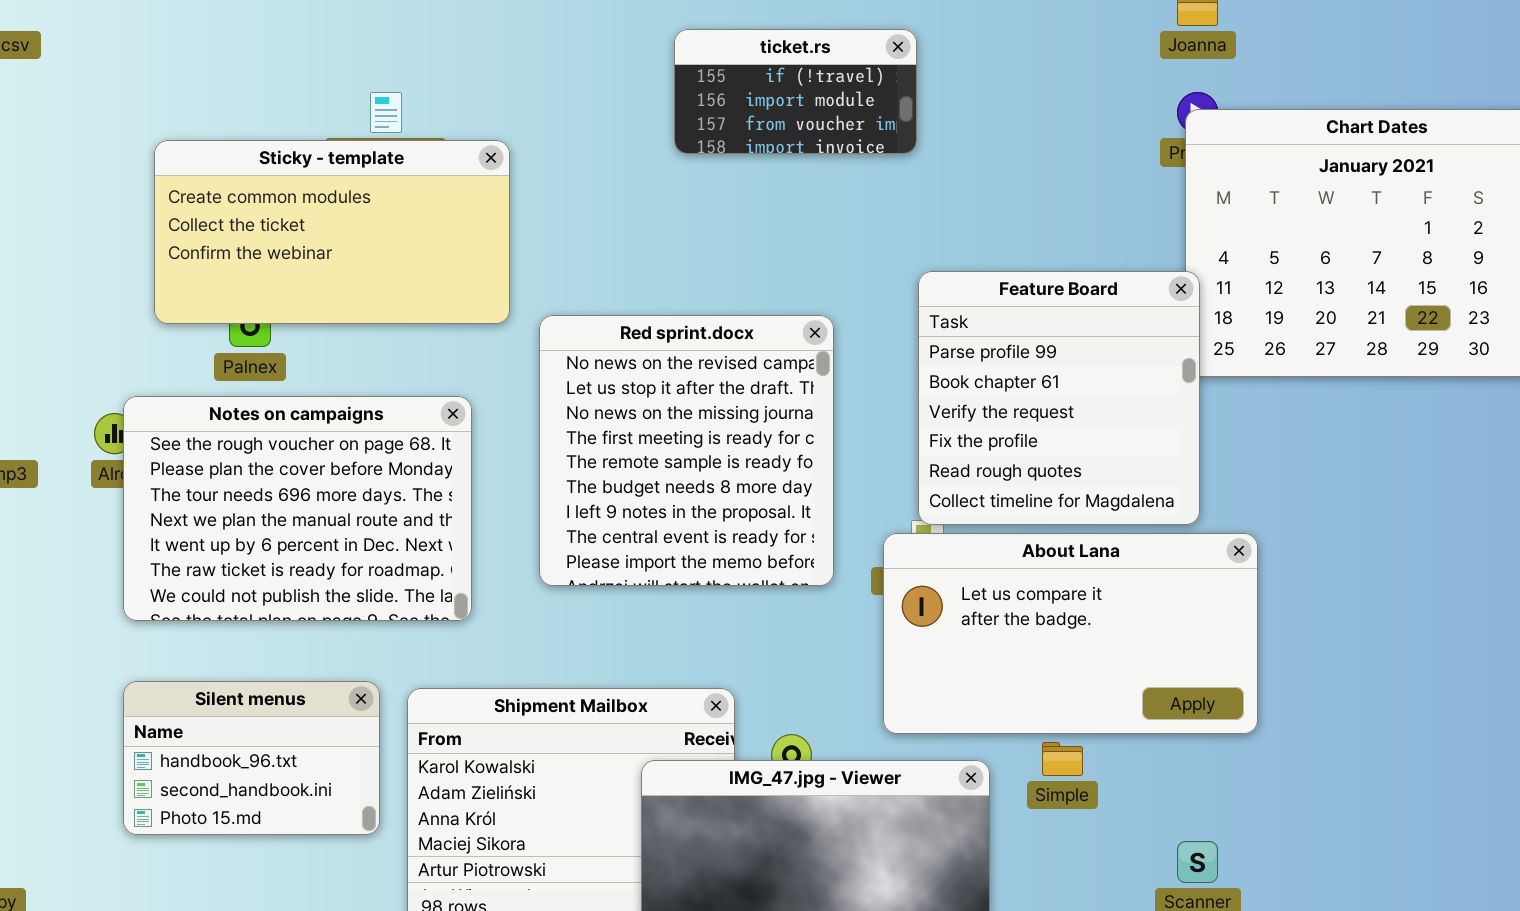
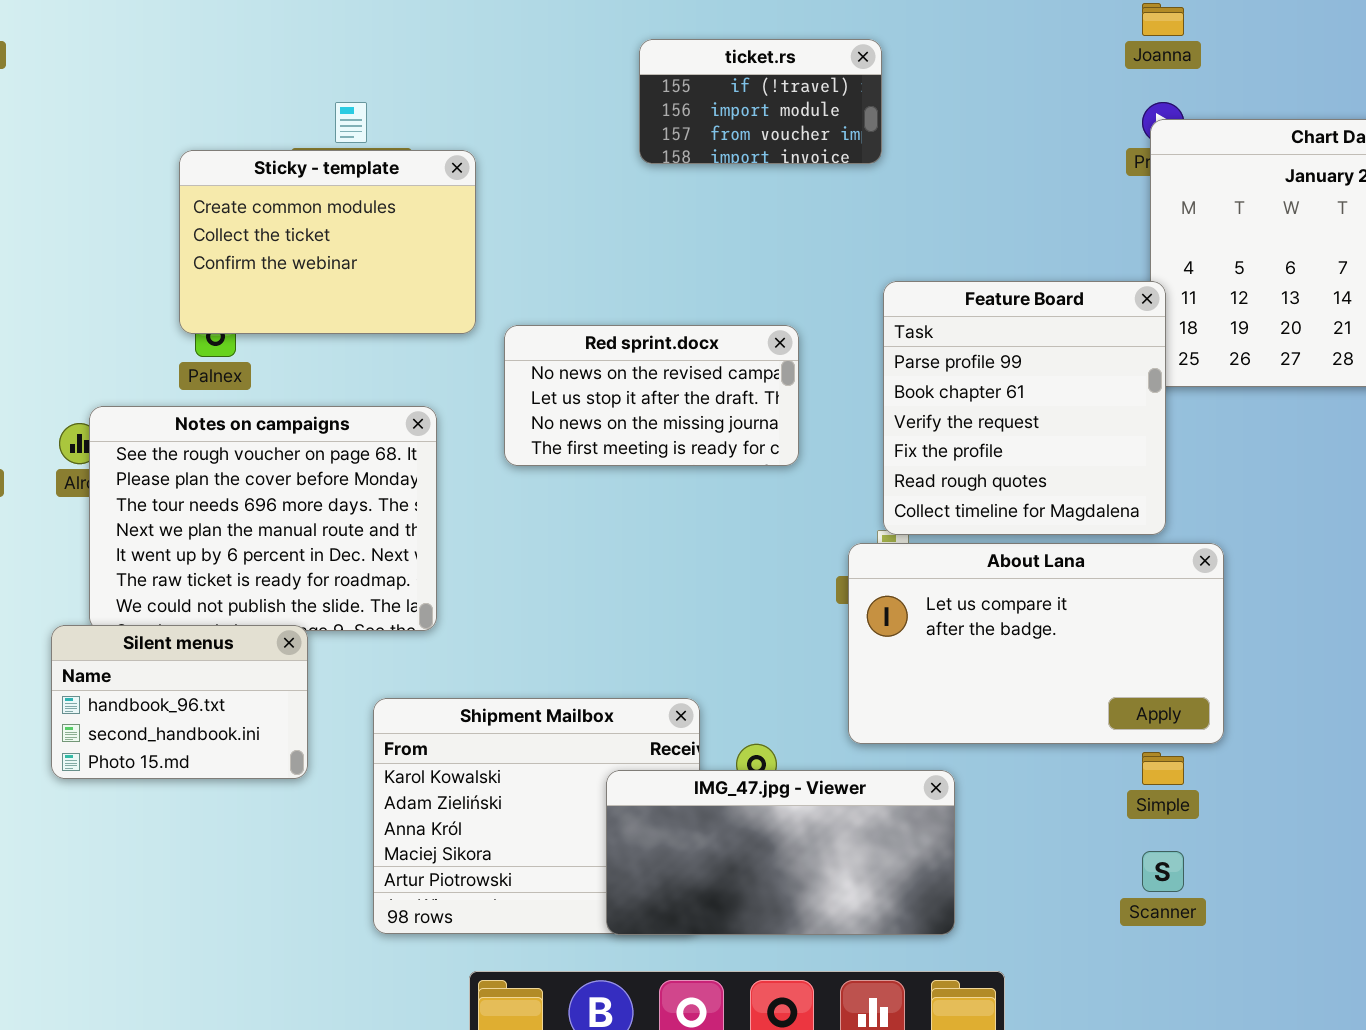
Sticky - template: [154,140,510,324] -> [179,150,476,334], resized
Red sprint.docx: [539,315,834,586] -> [504,325,799,466], resized
Silent menus: [123,681,380,835] -> [51,625,308,779], moved
Simple: [1042,742,1083,776] -> [1142,752,1184,785], moved

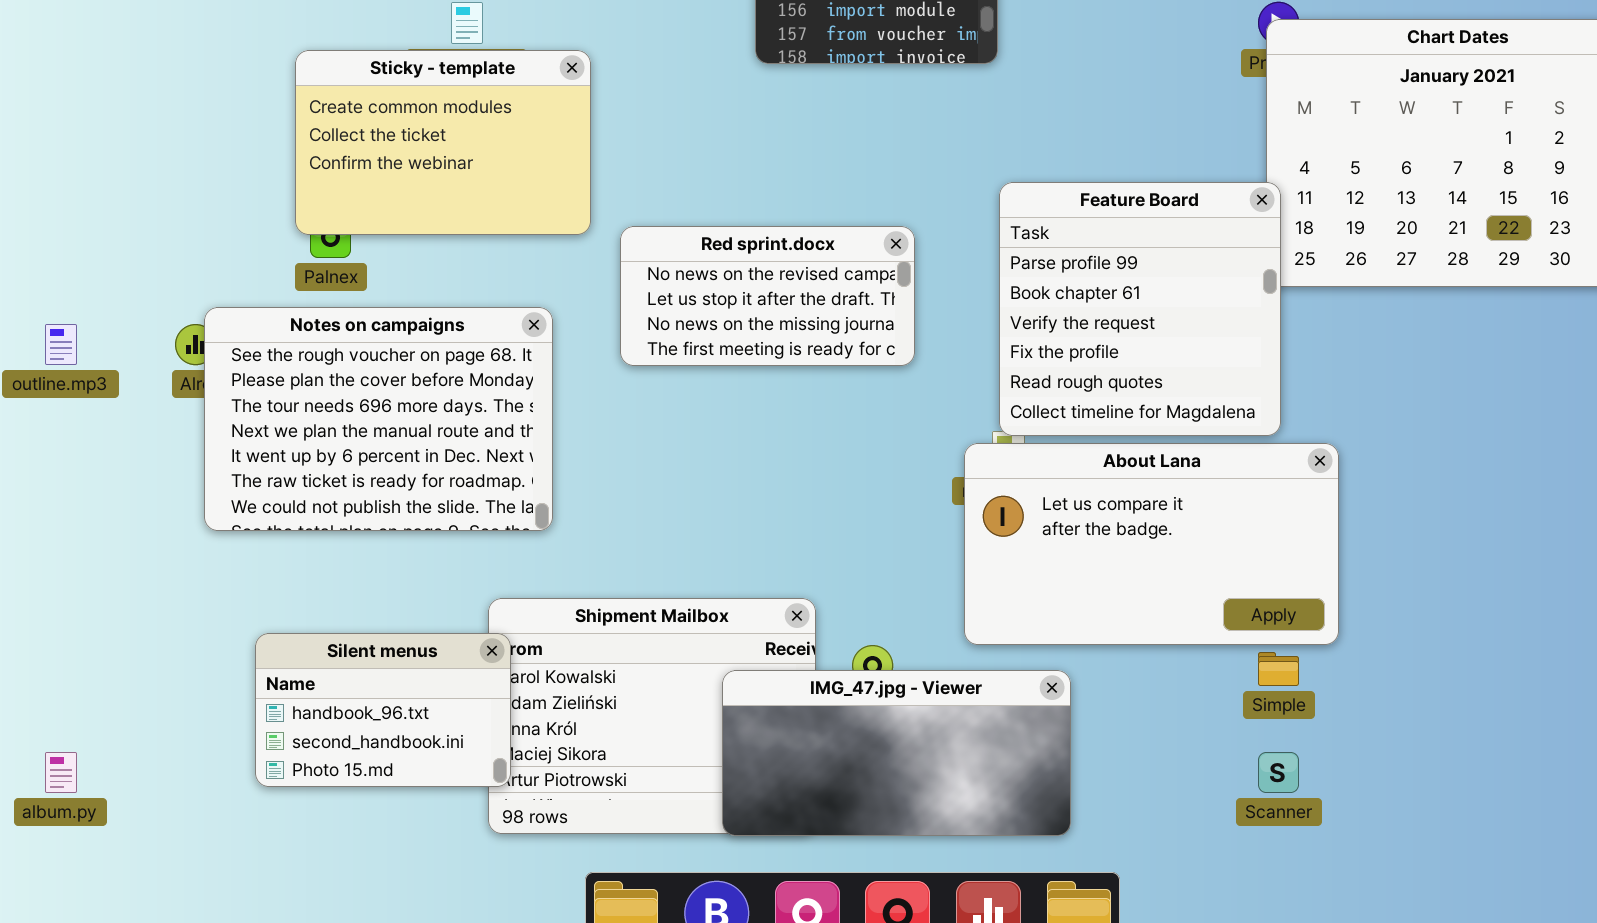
Silent menus: [51,625,308,779] -> [255,633,511,787], moved

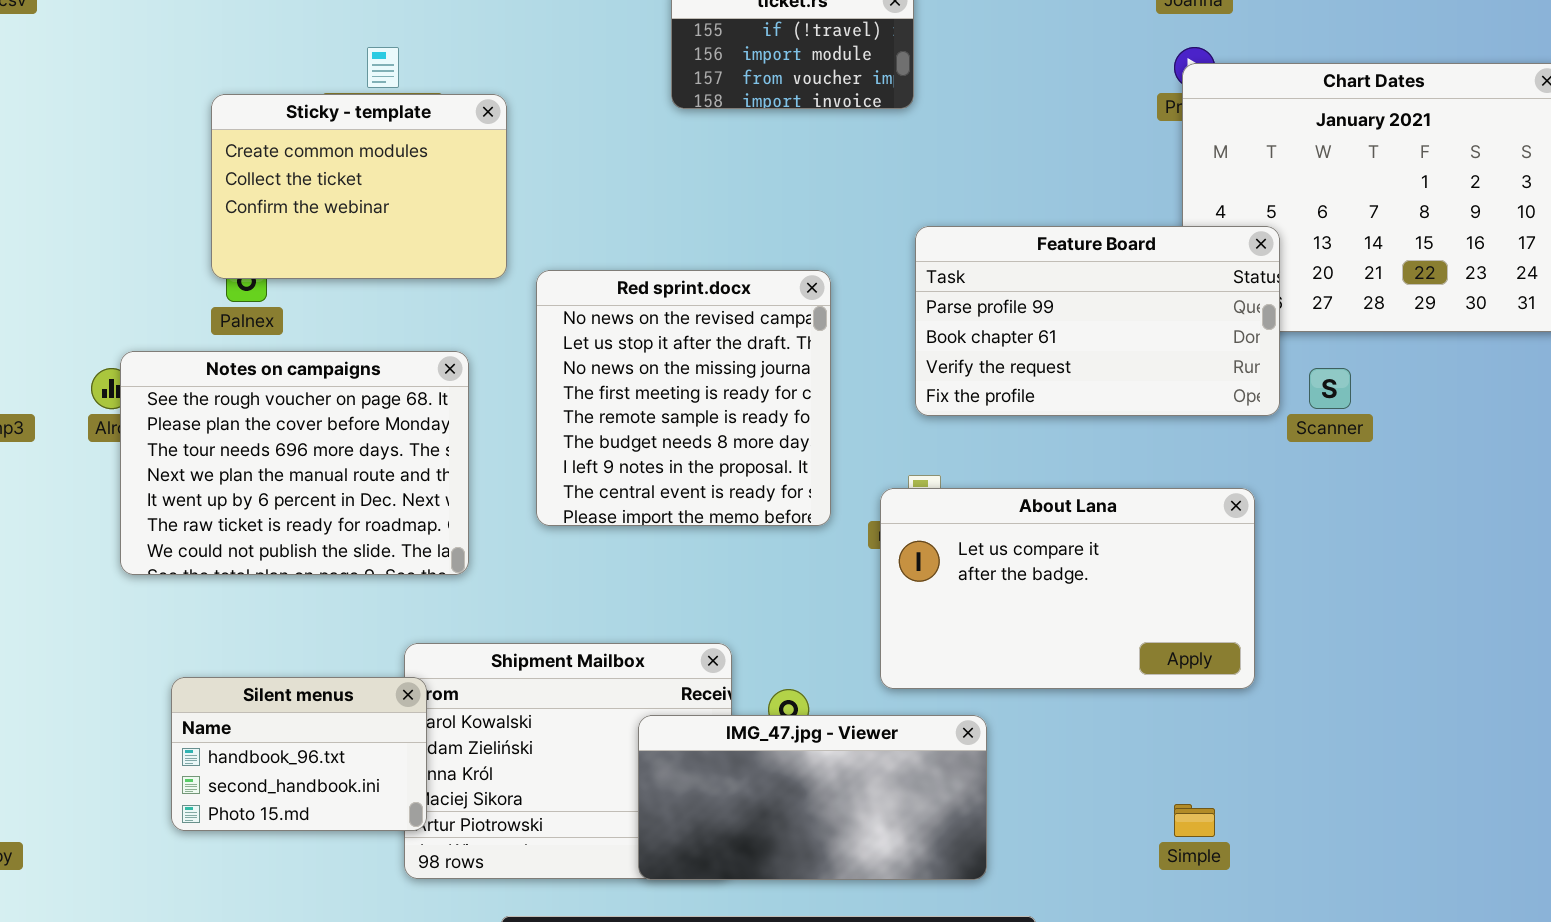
Feature Board: [999,182,1281,436] -> [915,226,1280,416], resized
Red sprint.docx: [620,226,915,366] -> [536,270,831,526], resized
Simple: [1258,652,1299,686] -> [1174,804,1215,837], moved
Scanner: [1258,752,1299,793] -> [1309,368,1351,409], moved

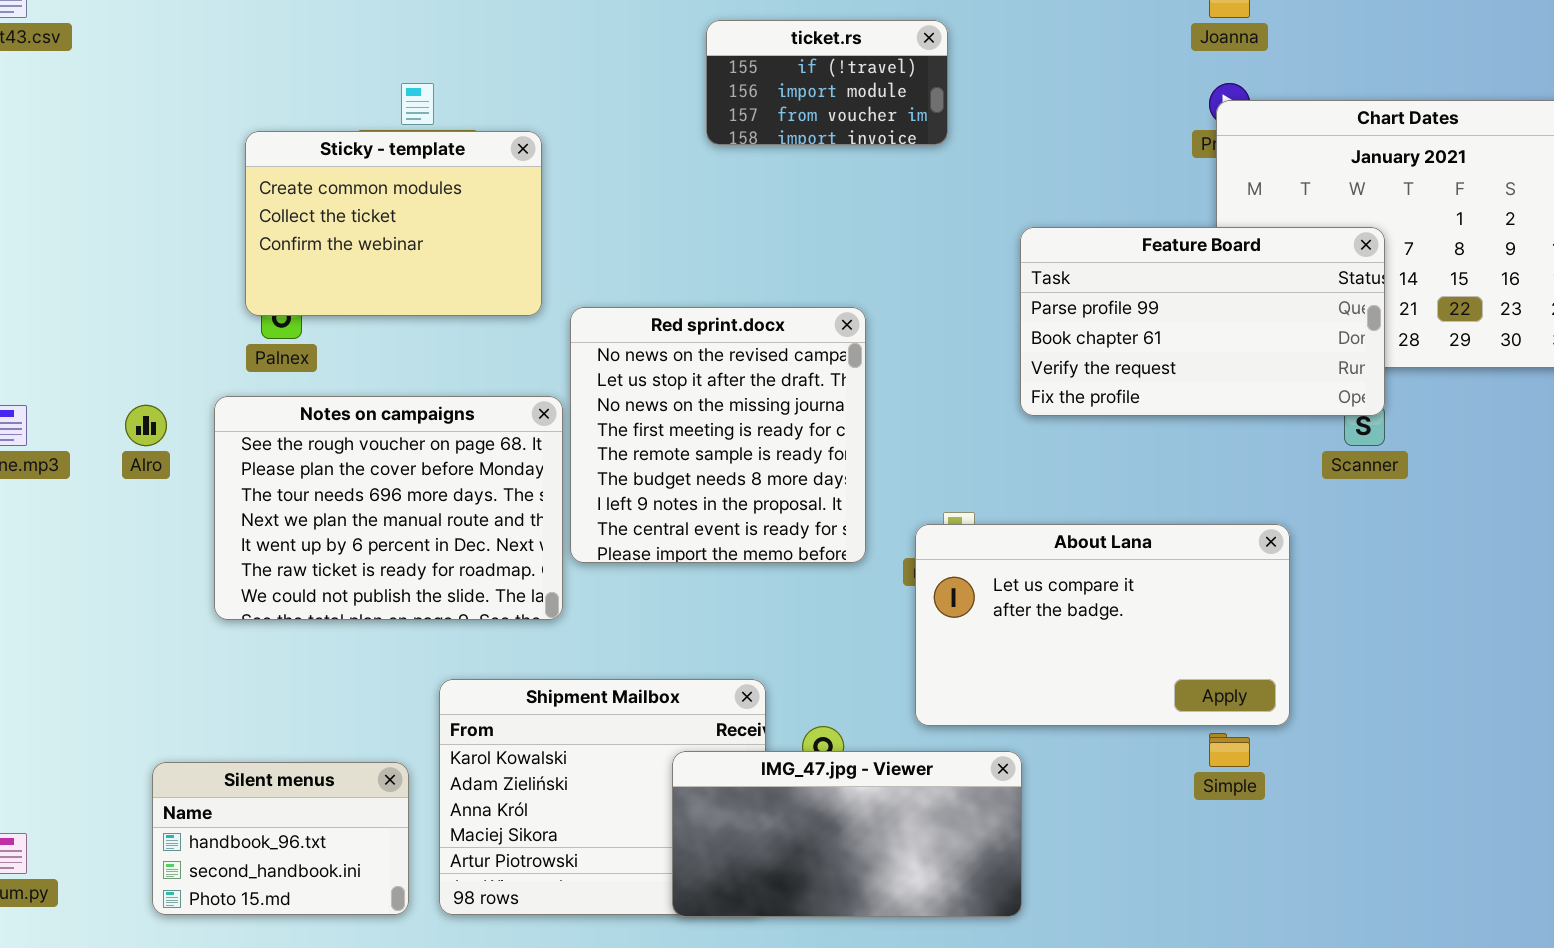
Feature Board: [915,226,1280,416] -> [1020,227,1385,416], moved
Notes on campaigns: [120,351,469,575] -> [214,396,563,620], moved
Silent menus: [171,677,427,831] -> [152,762,409,915], moved
Simple: [1174,804,1215,837] -> [1209,733,1250,767], moved

